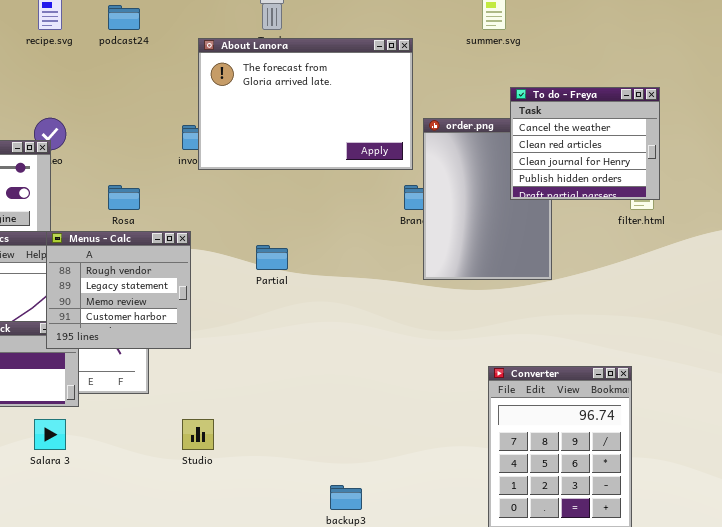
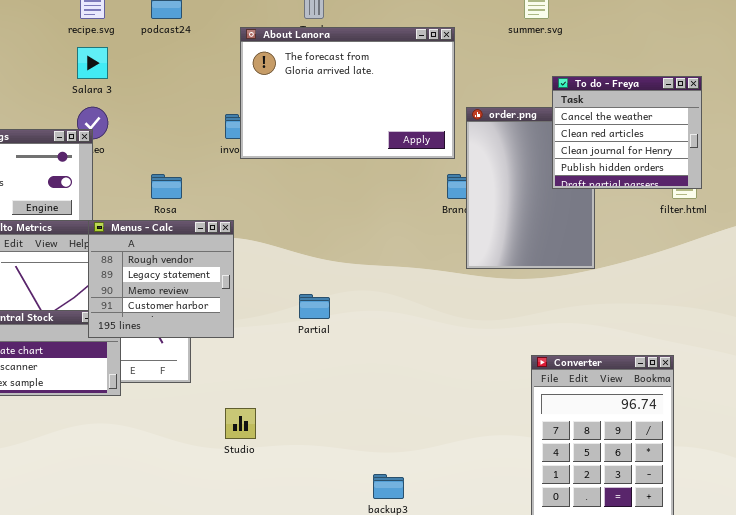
Partial: [256,245,288,270] -> [299,294,330,319], moved
Salara 3: [34,419,66,450] -> [77,47,108,79], moved

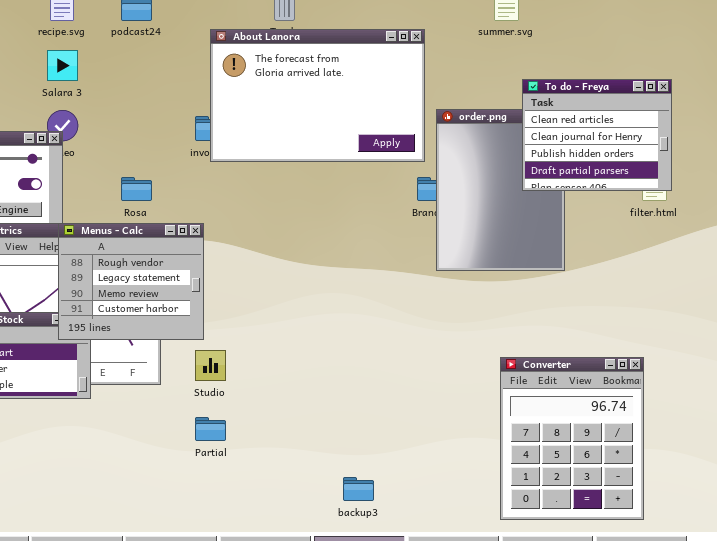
To do - Freya: [552,76,702,189] -> [522,79,672,191], scrolled down 1 row
Partial: [299,294,330,319] -> [195,417,226,441], moved
Studio: [225,408,256,439] -> [195,350,226,381], moved

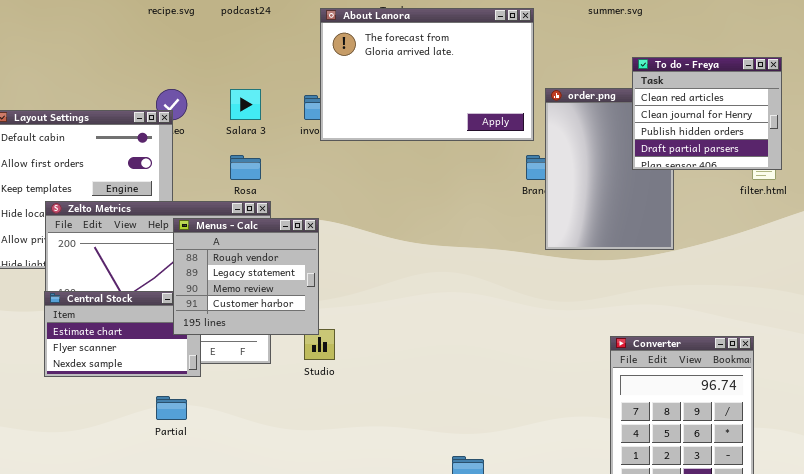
Salara 3: [47,50,78,81] -> [230,89,261,120], moved
Menus - Calc: [58,223,204,340] -> [173,218,319,335], moved
Partial: [195,417,226,441] -> [156,396,187,420], moved

